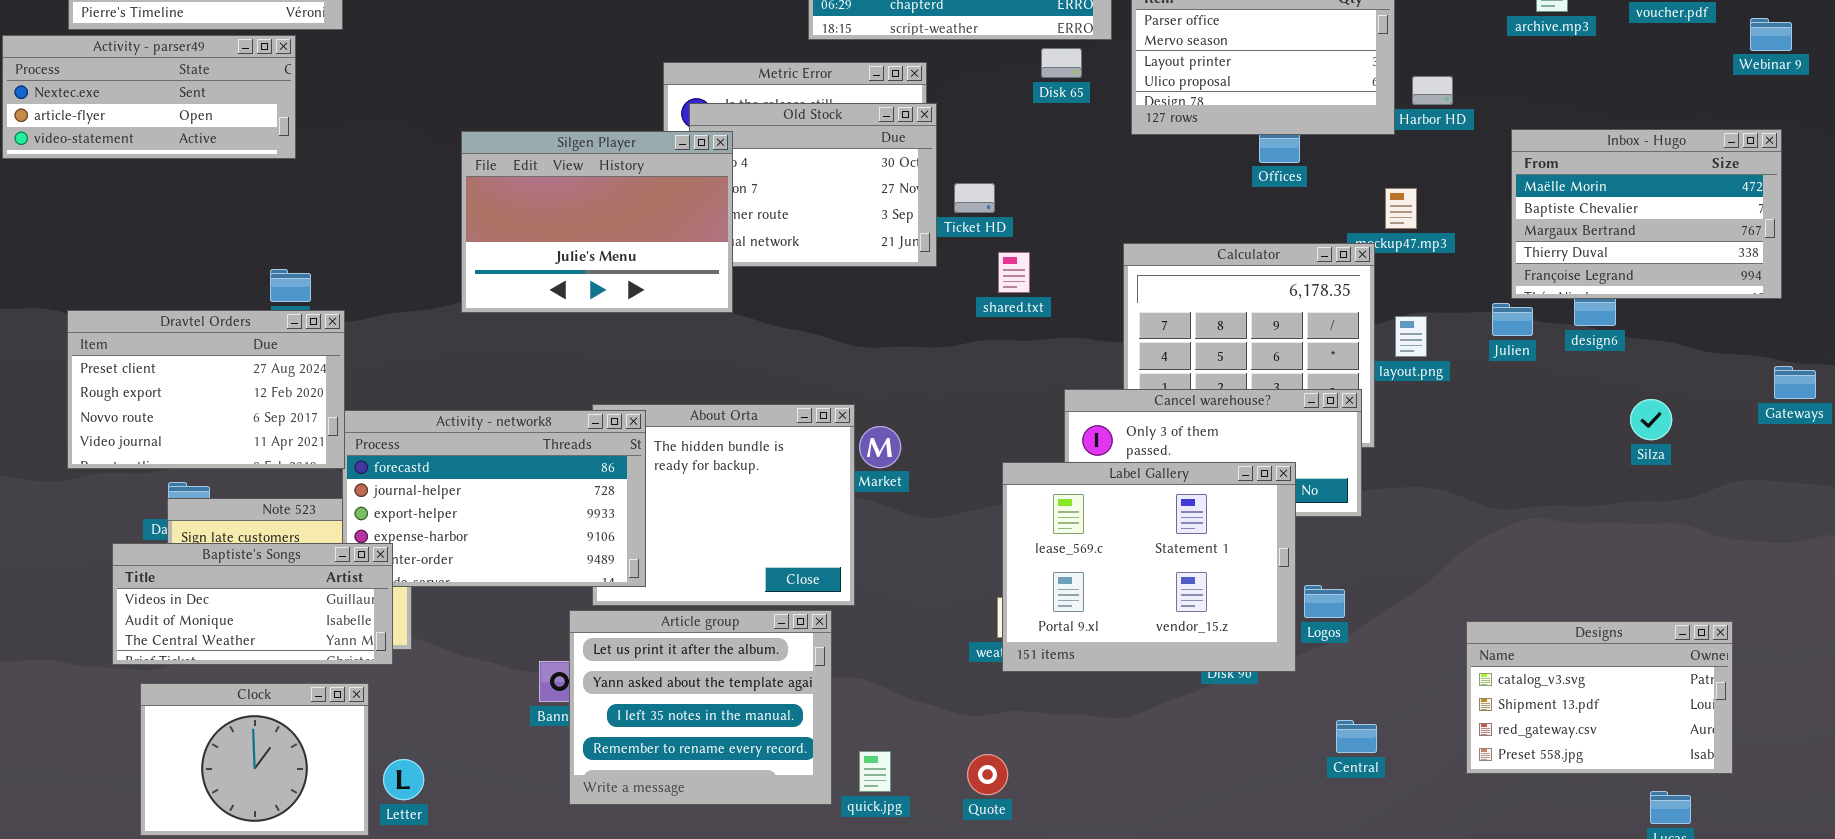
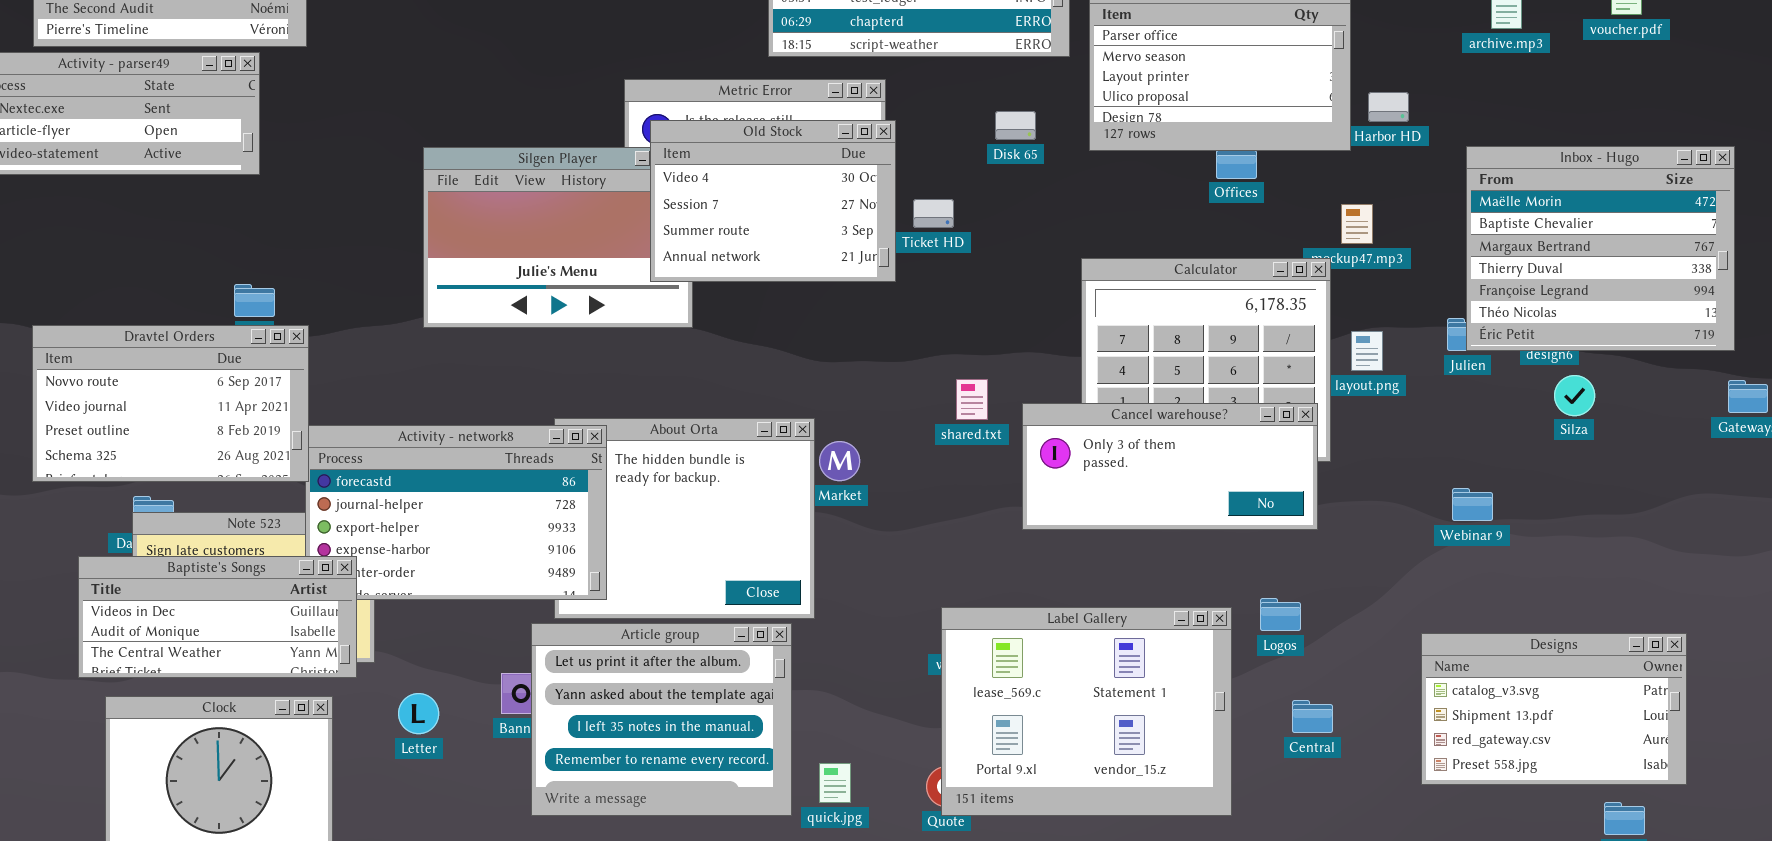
Webinar 9: [1750,18,1792,51] -> [1452,488,1493,521], moved
Disk 65: [1041,48,1082,78] -> [995,111,1036,140], moved
Old Stock: [689,103,937,267] -> [650,120,896,282], raised
Inbox - Hugo: [1511,129,1782,299] -> [1466,146,1735,351], resized
shared.txt: [998,252,1030,293] -> [956,379,988,420], moved
Dravtel Orders: [67,310,345,469] -> [32,325,309,482], scrolled down 2 rows
Silza: [1630,399,1672,440] -> [1554,375,1595,416], moved
Label Gallery: [1002,462,1296,672] -> [941,607,1232,816], moved
Central: [1336,720,1377,753] -> [1292,700,1333,733], moved
Letter: [383,759,424,800] -> [398,693,439,734], moved

